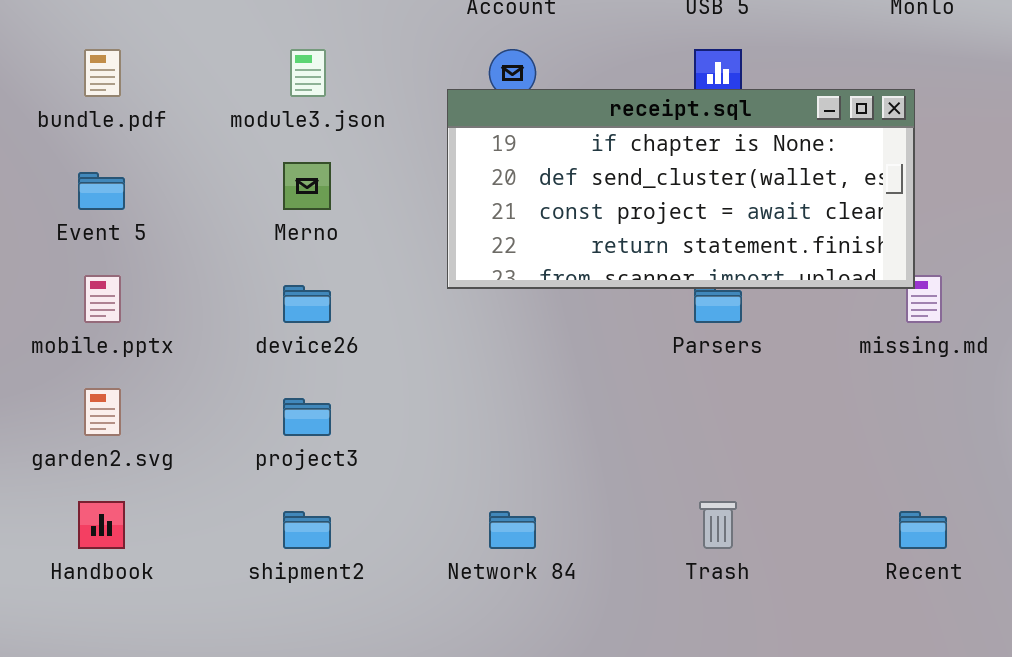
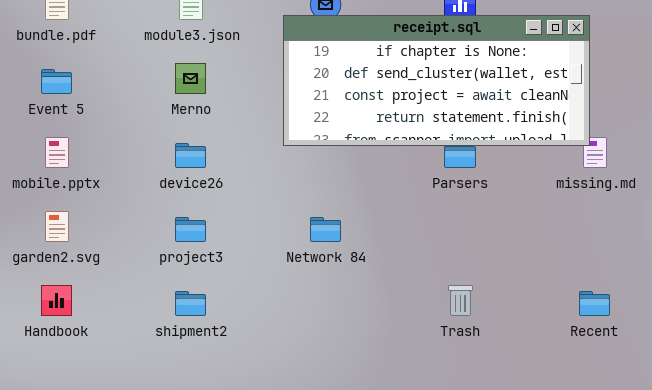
Network 84: [489,511,536,549] -> [310,217,341,242], moved

